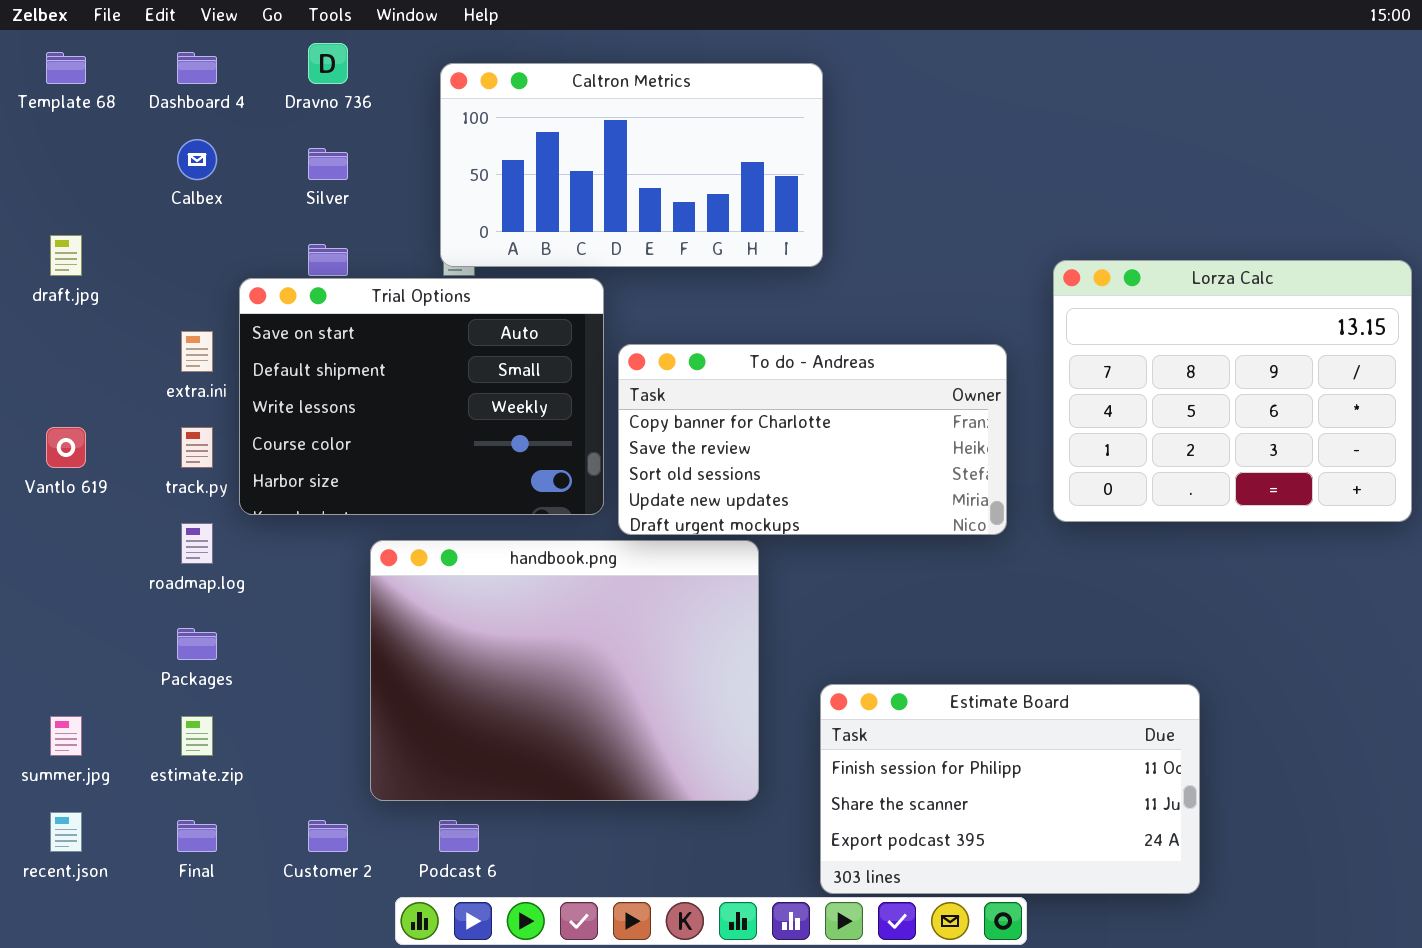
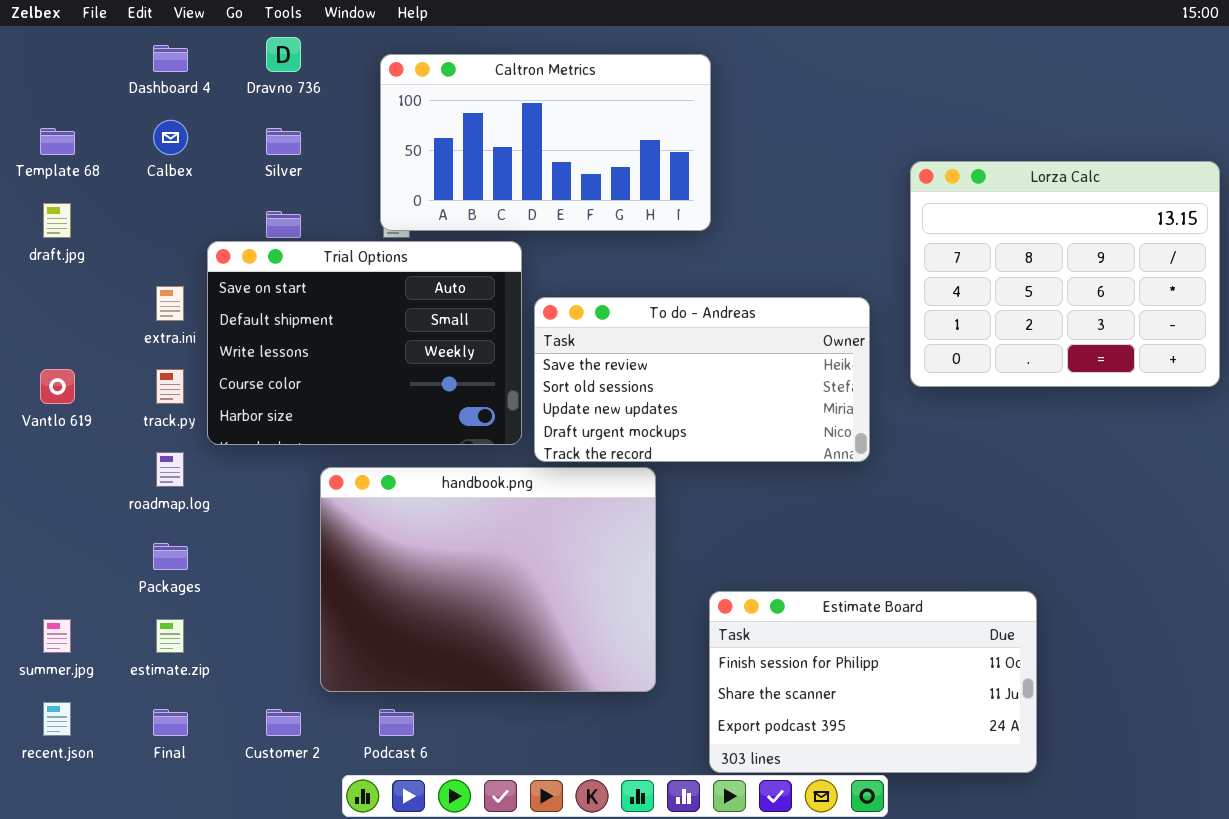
Template 68: [46,52,86,84] -> [40,128,75,155], moved
Lorza Calc: [1053,260,1412,522] -> [910,161,1220,387], moved
To do - Andreas: [618,344,1007,535] -> [534,297,870,462], scrolled down 1 row

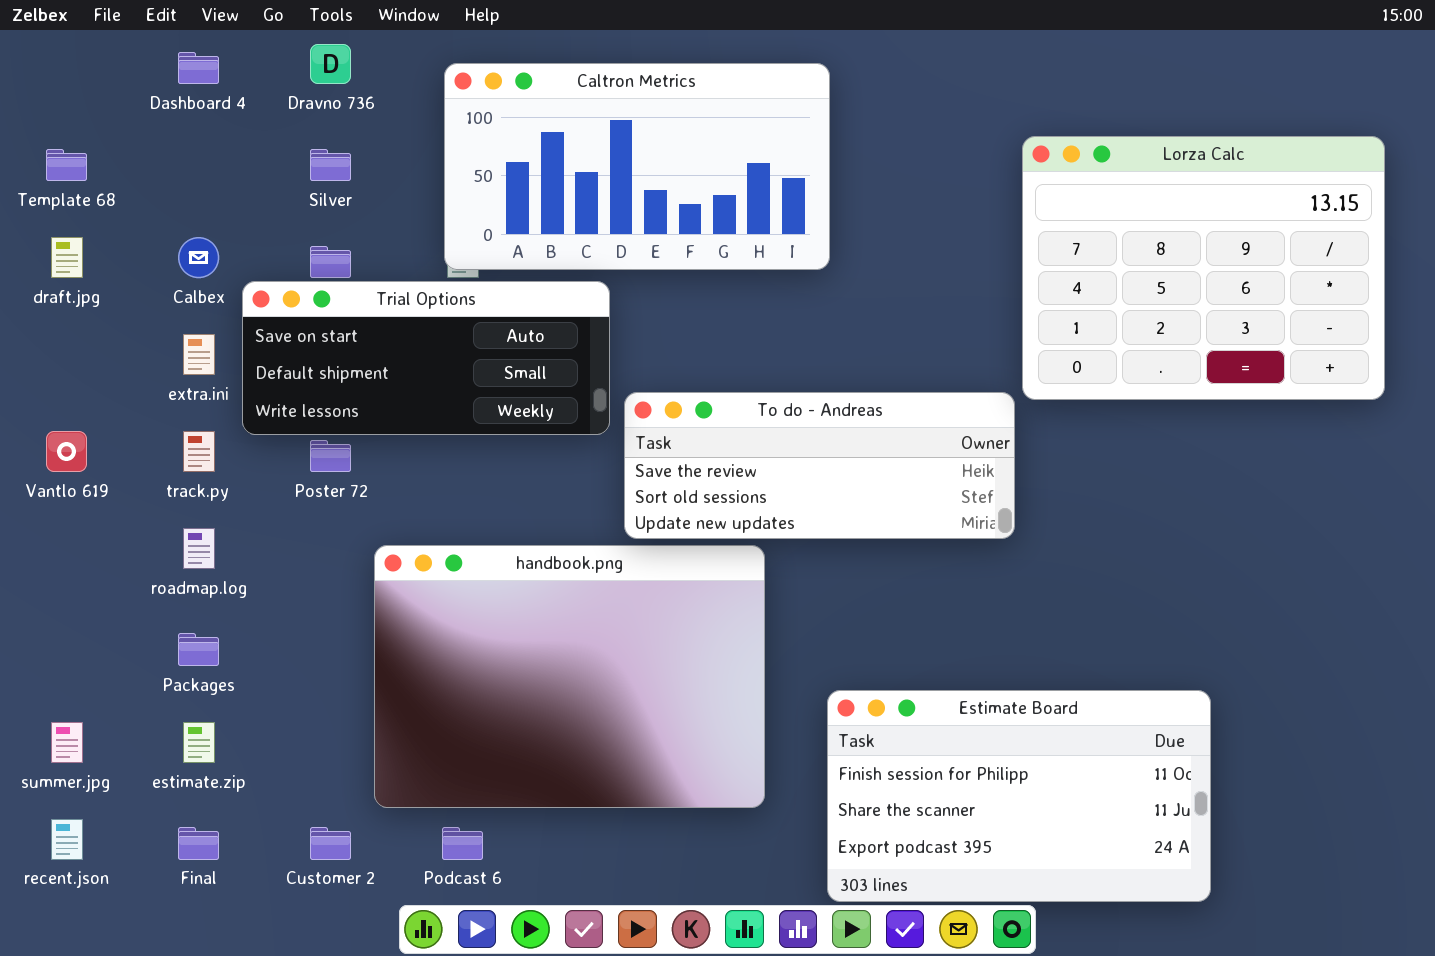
Calbex: [153,120,188,155] -> [178,237,219,278], moved
Lorza Calc: [910,161,1220,387] -> [1022,136,1385,400], moved
Trial Options: [207,241,522,445] -> [242,281,610,435], resized
To do - Andreas: [534,297,870,462] -> [624,392,1015,539], resized

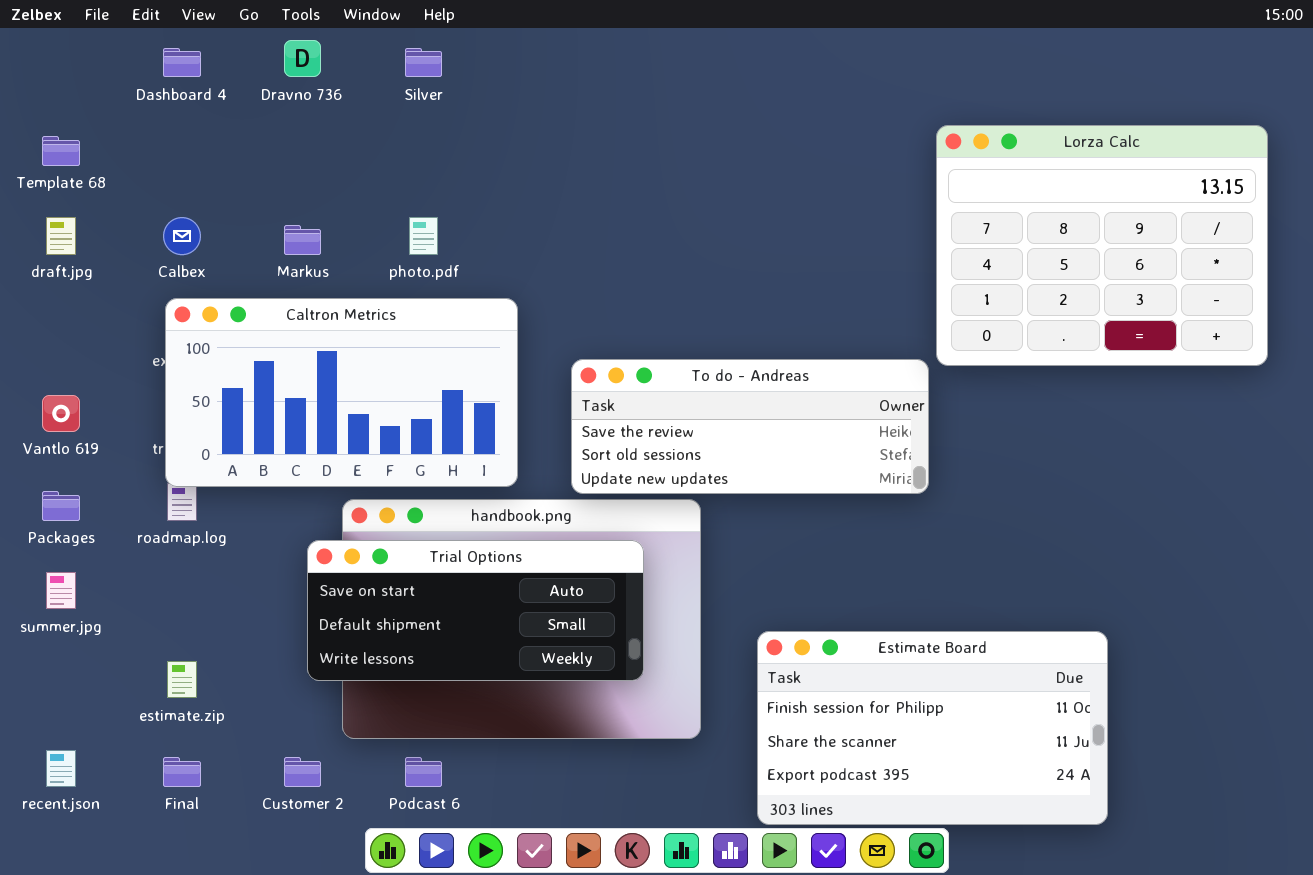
Caltron Metrics: [444,63,830,270] -> [165,298,518,487], moved
Silver: [310,149,351,181] -> [405,48,442,77], moved
Trial Options: [242,281,610,435] -> [307,540,644,681], moved
Packages: [178,633,219,666] -> [42,491,80,521], moved
summer.jpg: [51,722,83,763] -> [46,572,76,609], moved

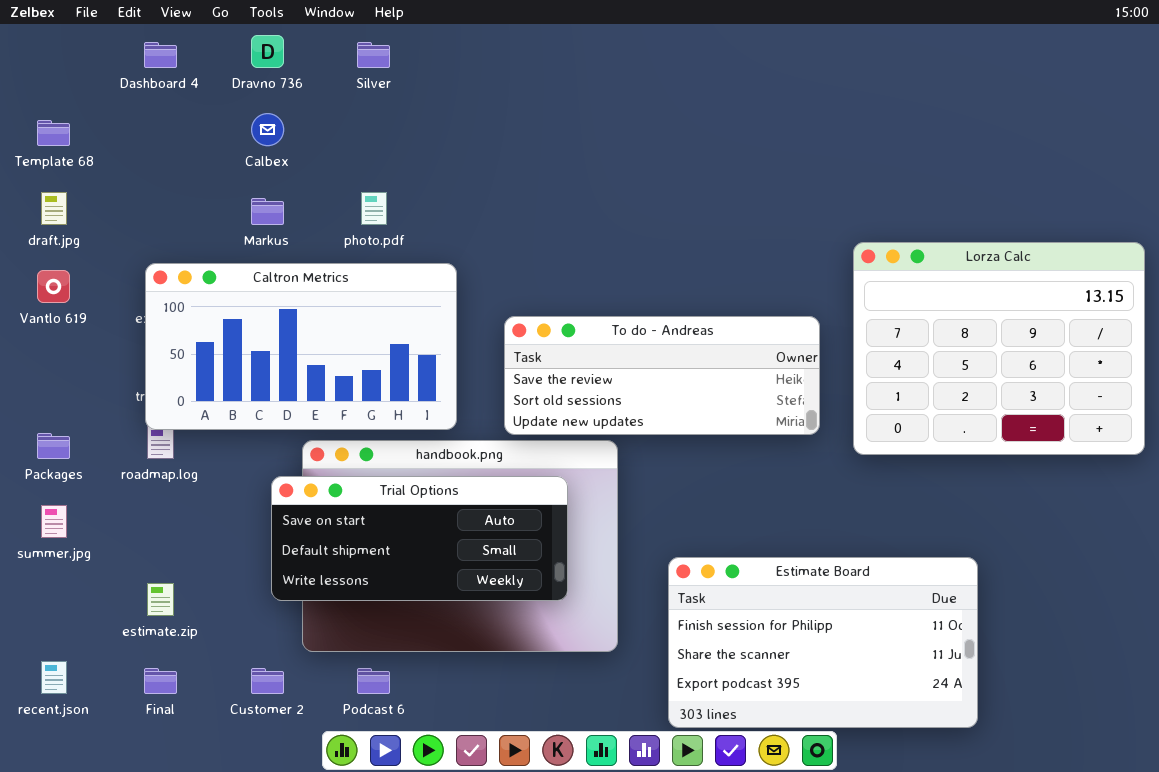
Lorza Calc: [936,125,1268,366] -> [853,242,1145,455], moved
Calbex: [163,217,201,255] -> [251,113,284,146], moved
Vantlo 619: [42,395,80,432] -> [37,270,70,303], moved

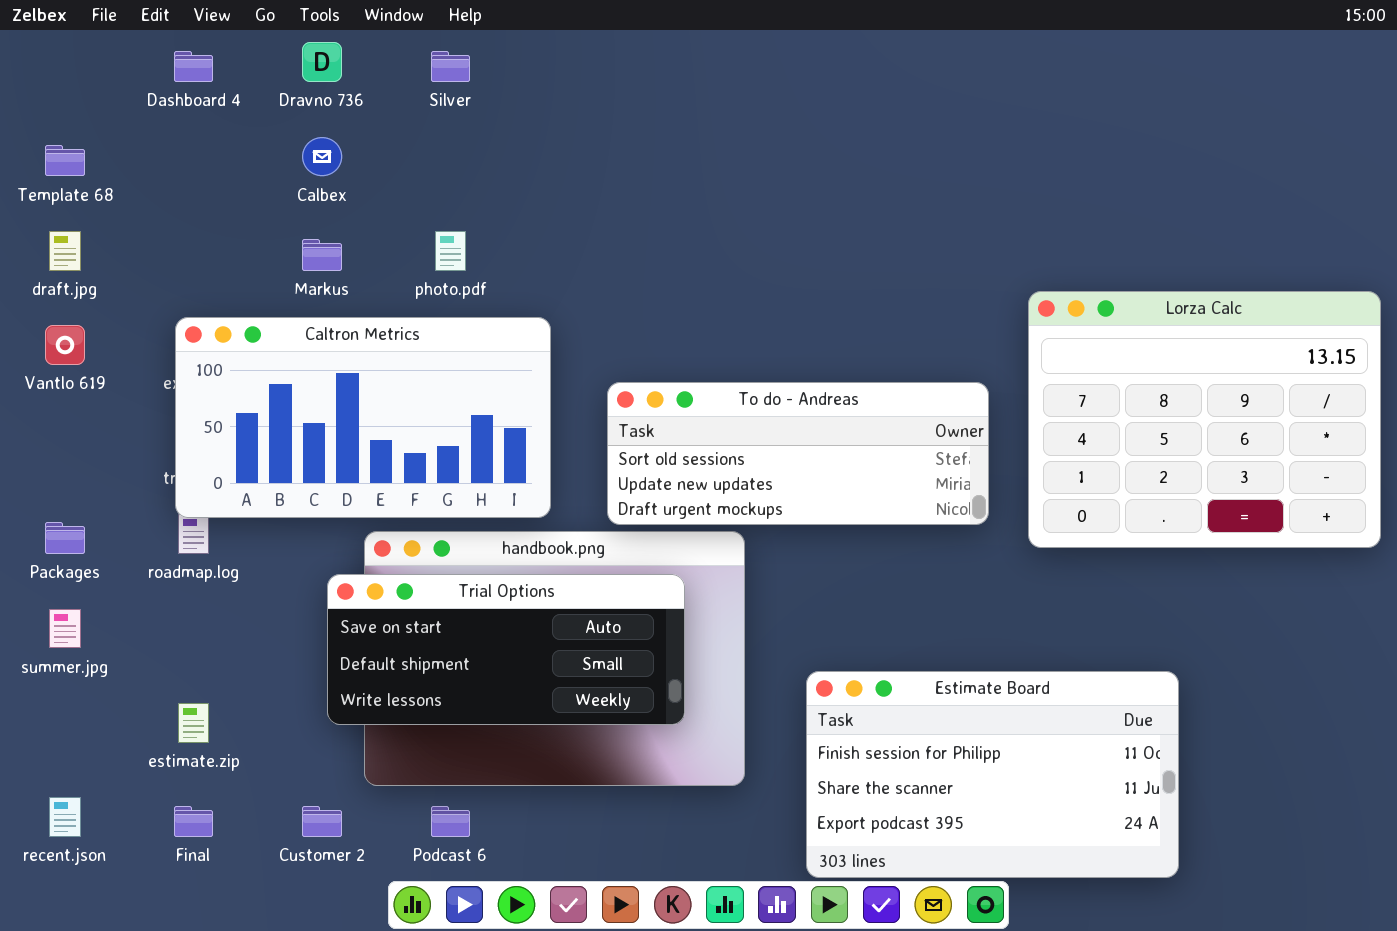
To do - Andreas: [504,316,820,435] -> [607,382,989,525], scrolled down 1 row

